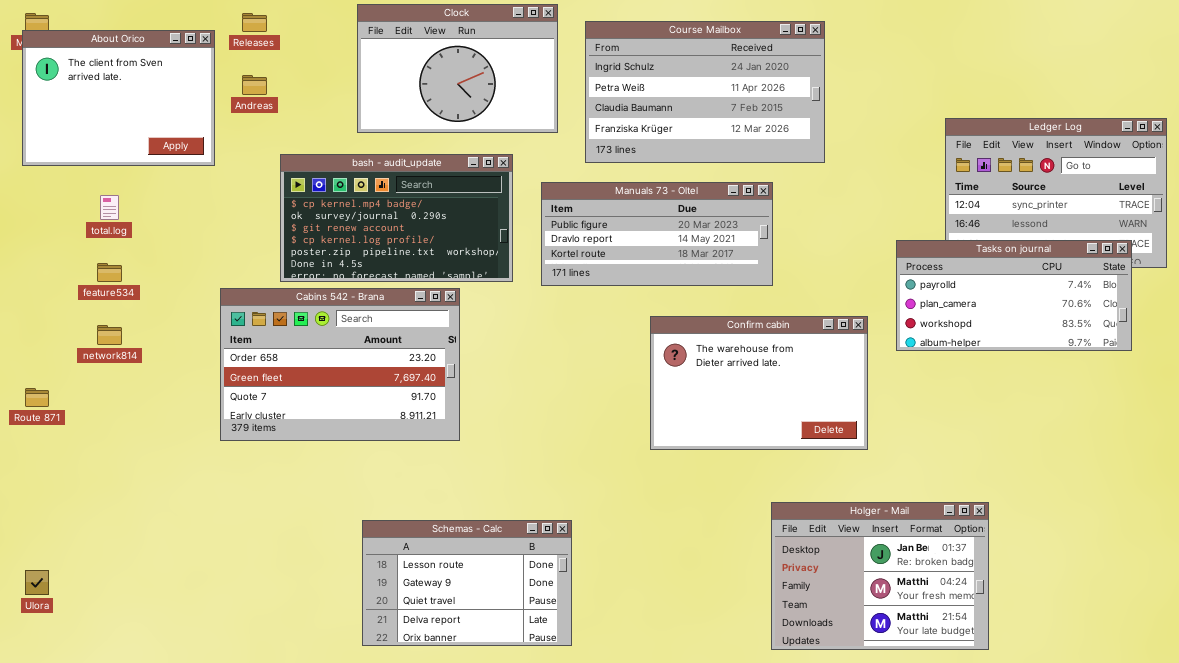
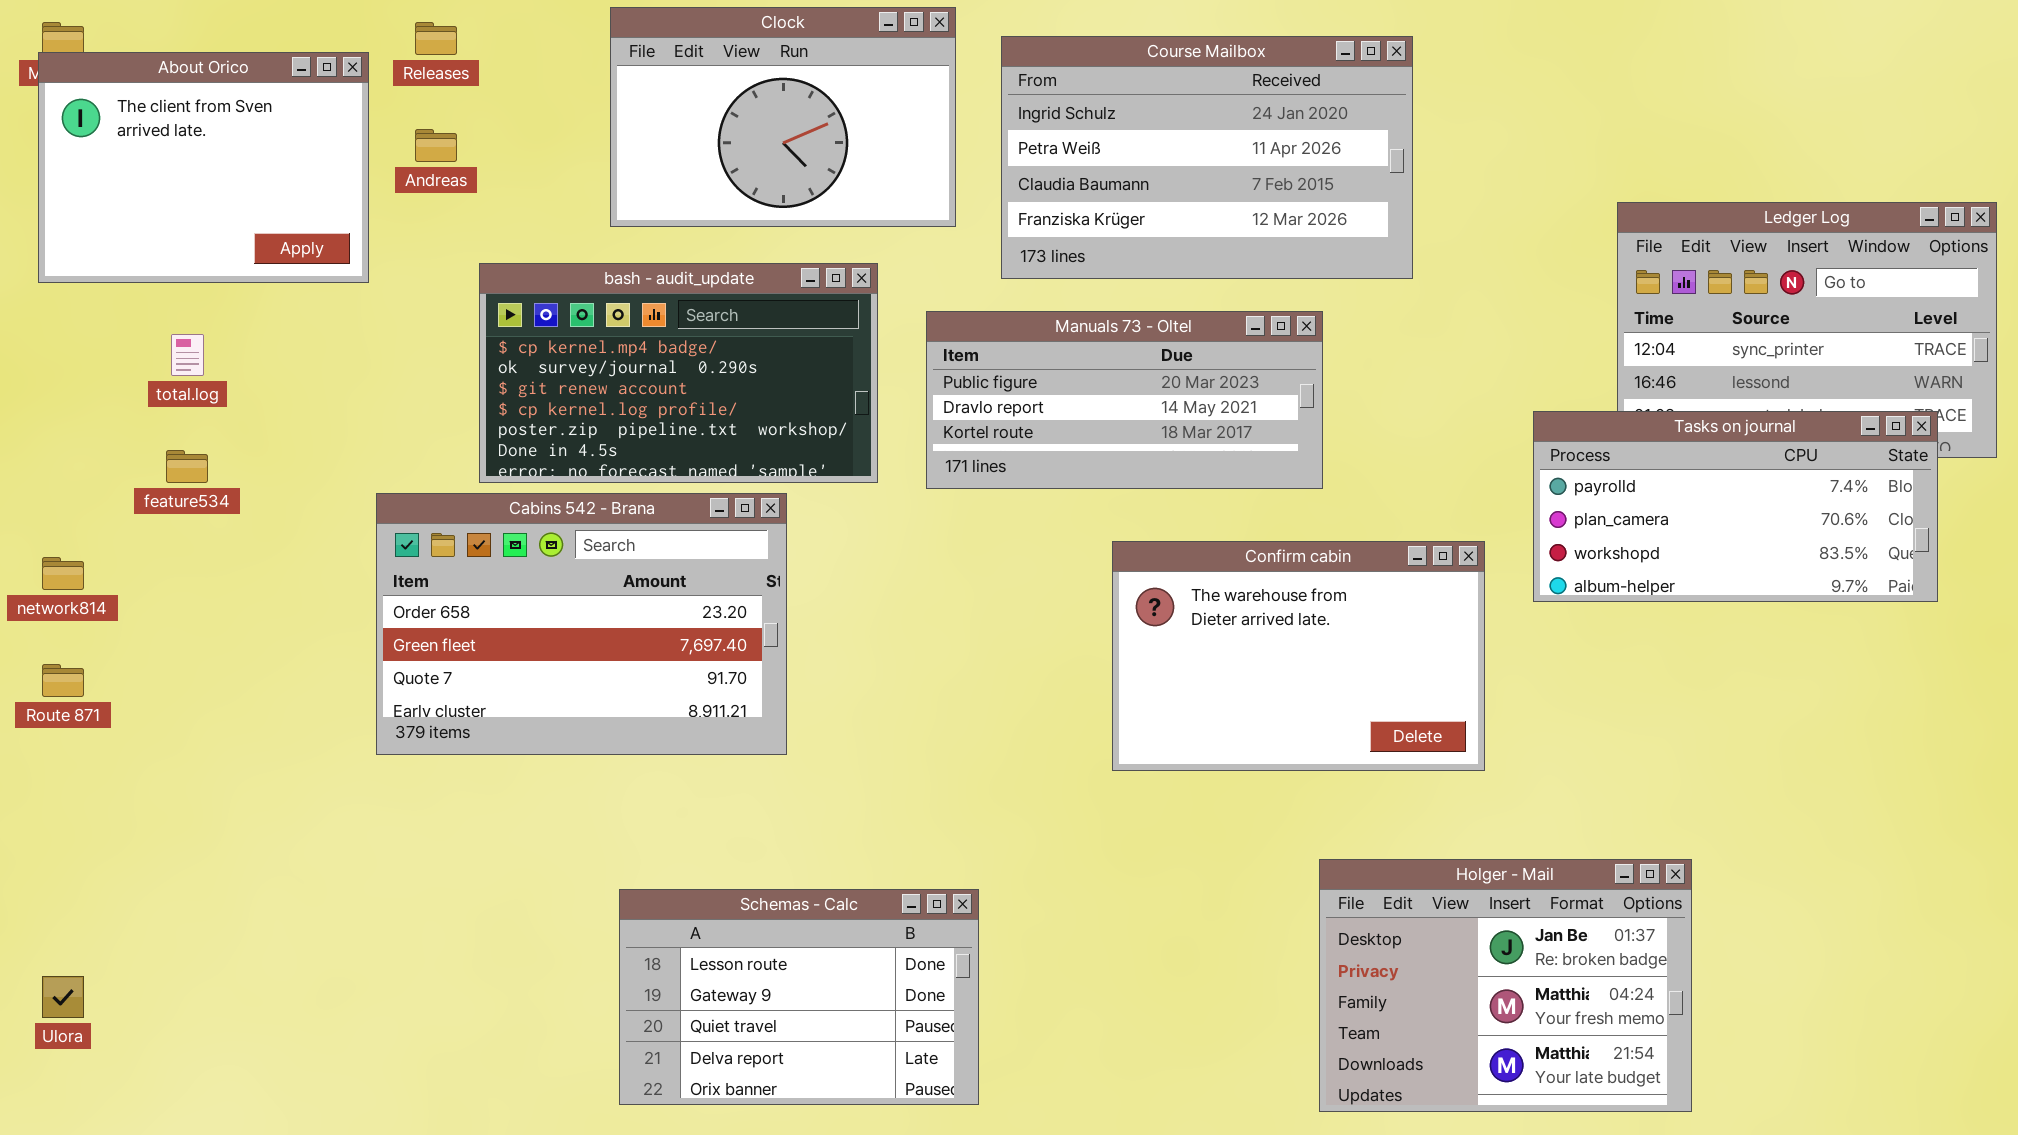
network814: [97,325,122,345] -> [42,557,84,590], moved

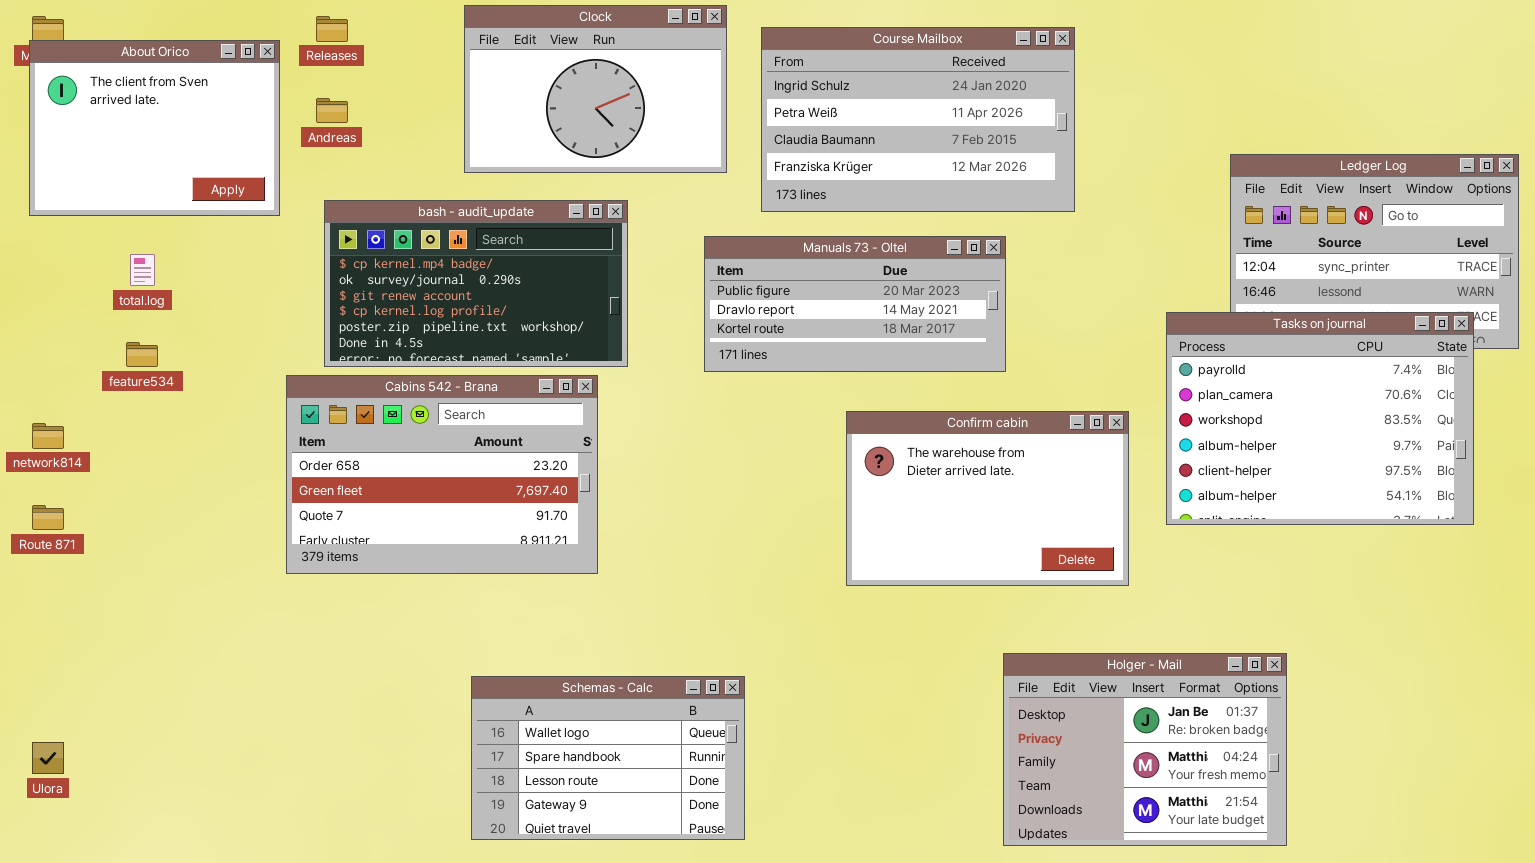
bash - audit_update: [479,263,878,483] -> [324,200,628,367], moved
Tasks on journal: [1533,411,1938,602] -> [1166,312,1474,525], resized
Schemas - Calc: [619,889,979,1105] -> [471,676,745,840], scrolled up 2 rows

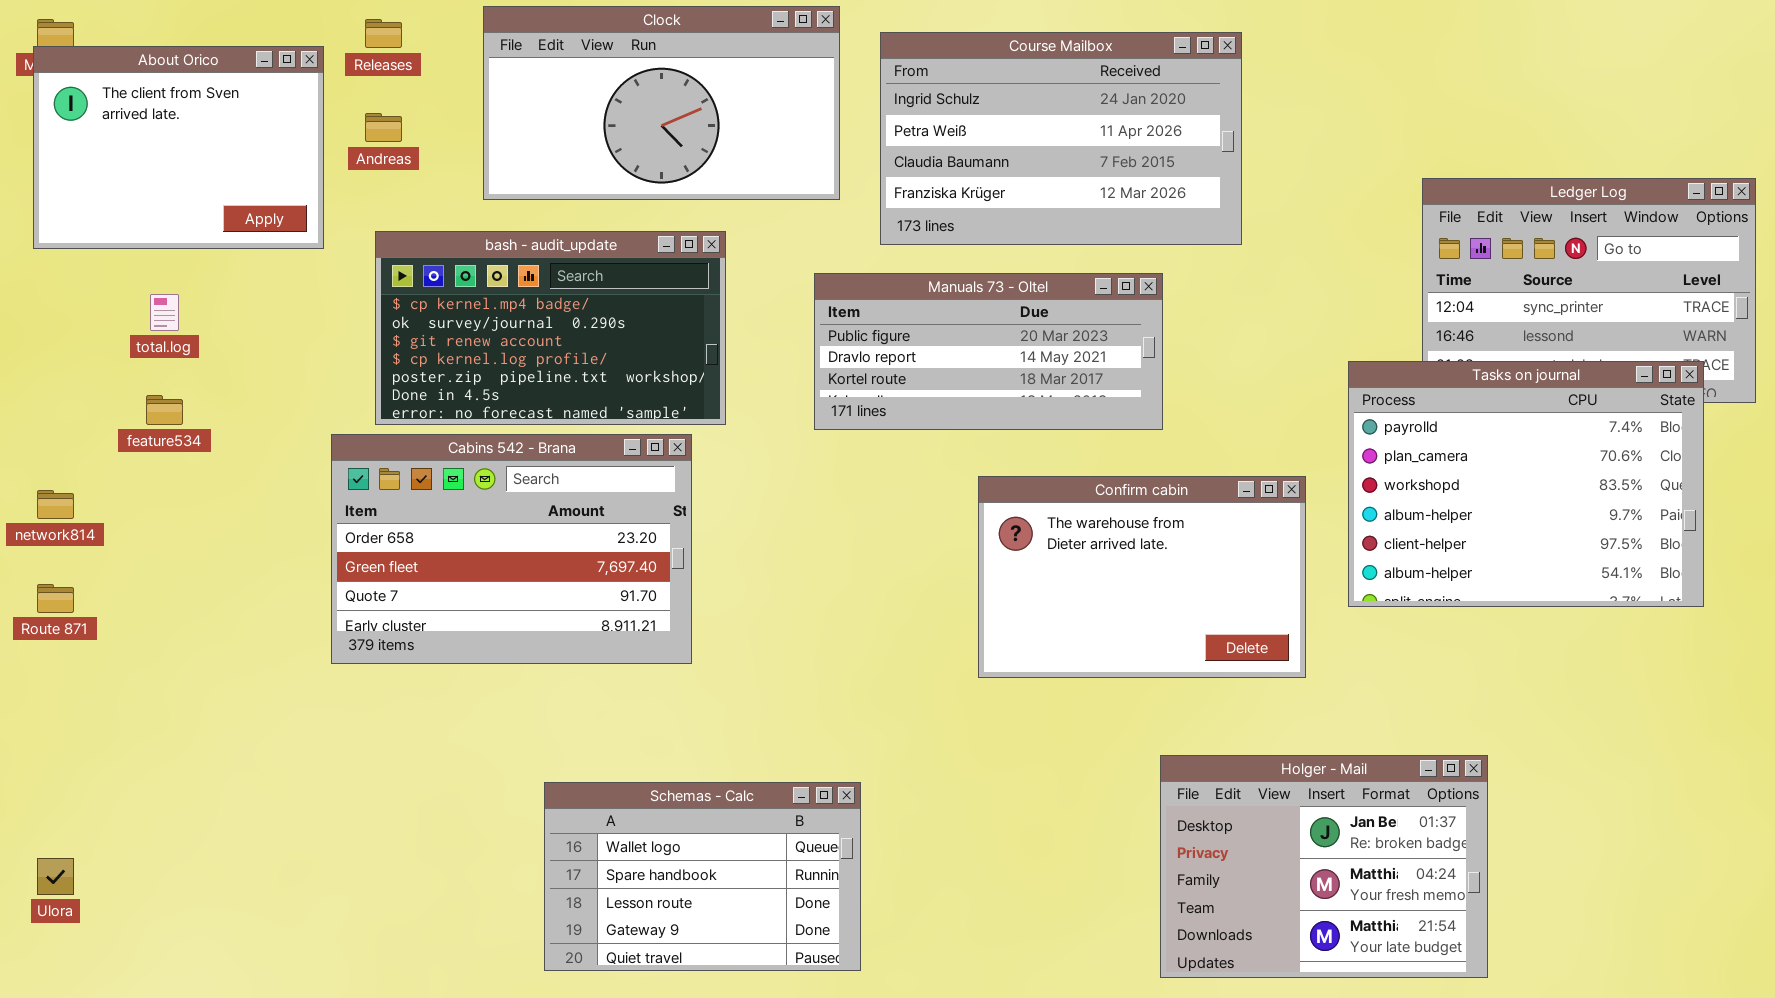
Clock: [464,5,727,173] -> [483,6,840,200], resized

